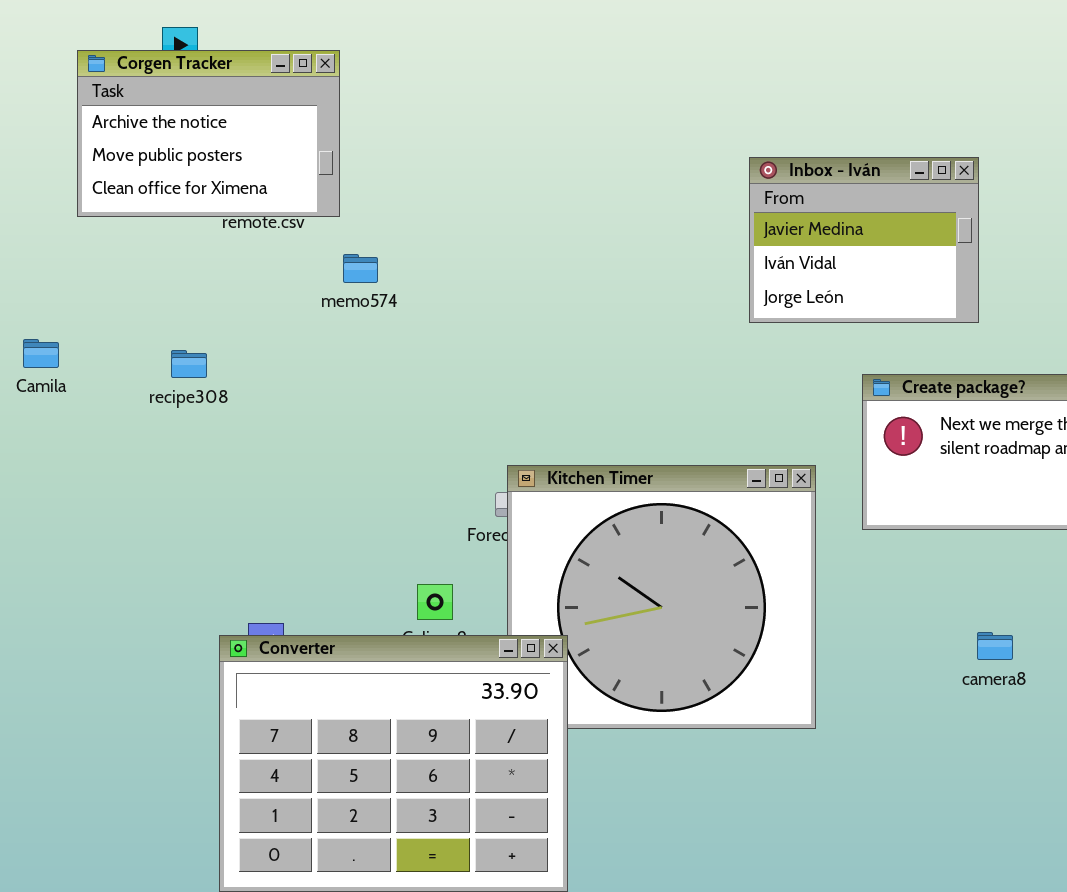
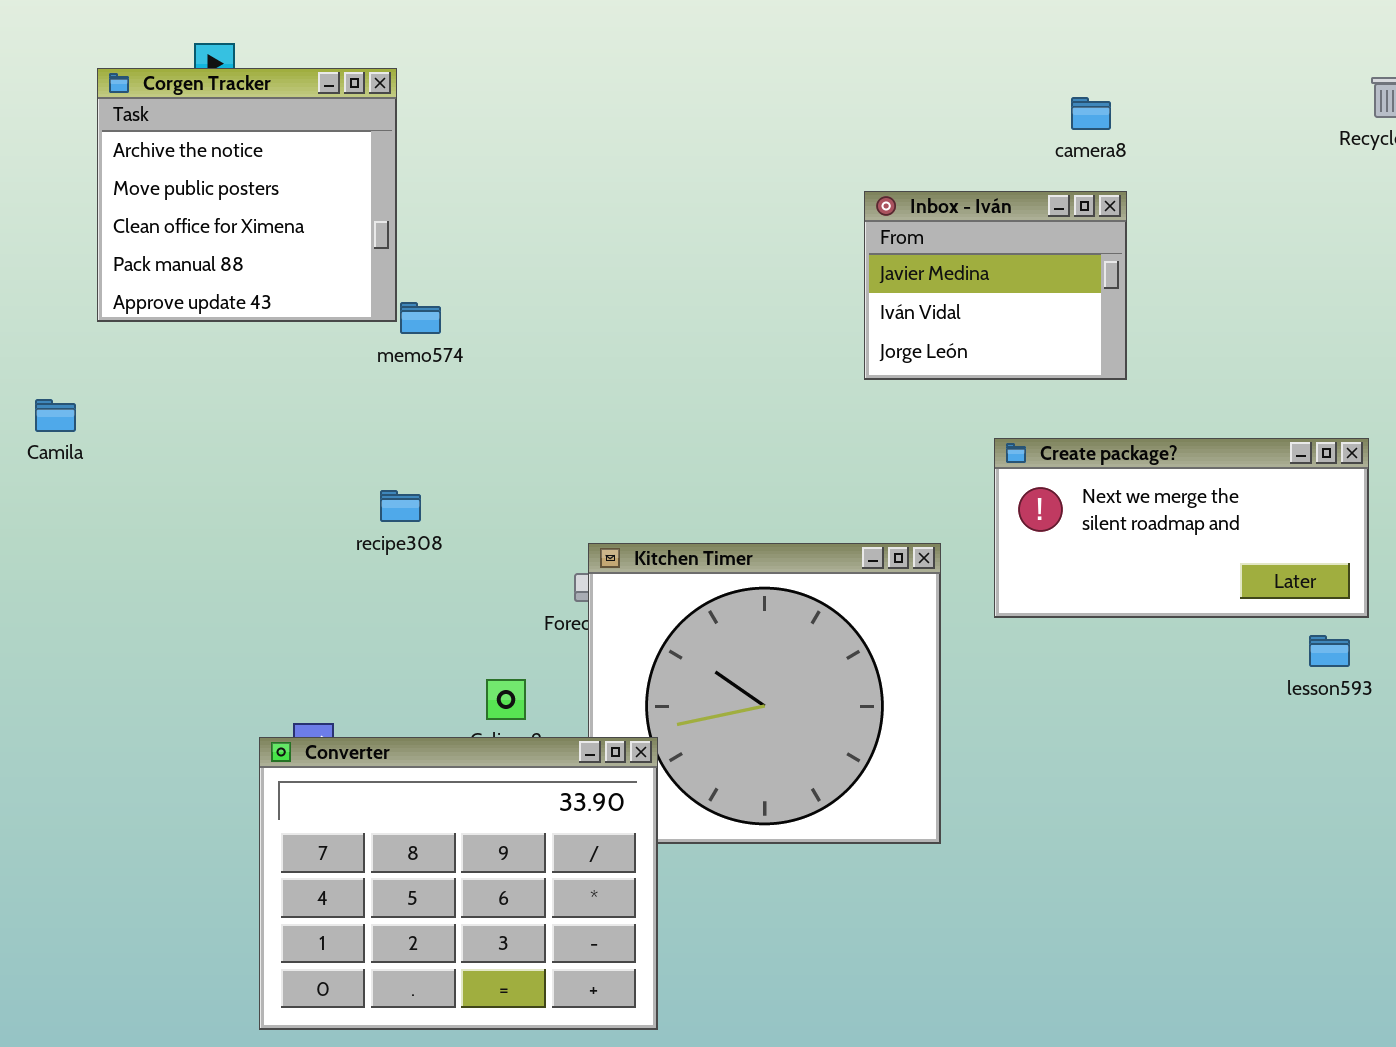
Corgen Tracker: [77,50,340,217] -> [97,68,397,322], resized
recipe308: [171,350,207,378] -> [380,490,421,522], moved
camera8: [977,632,1013,660] -> [1071,97,1111,130], moved

